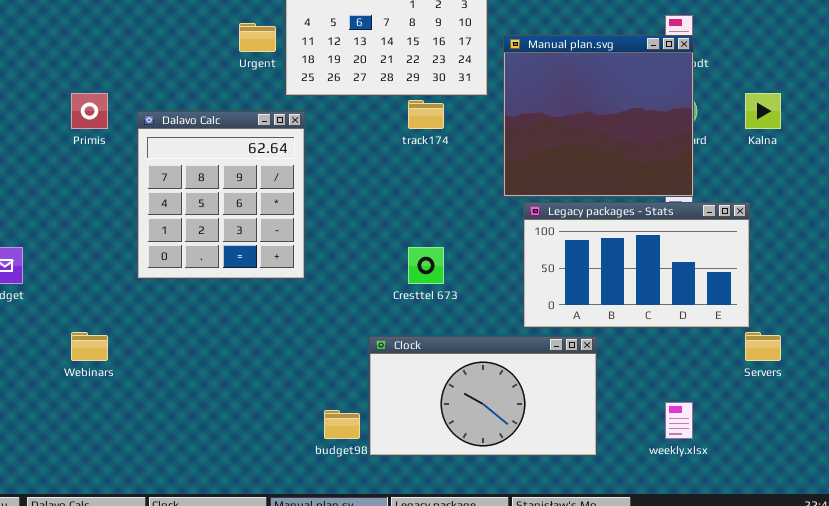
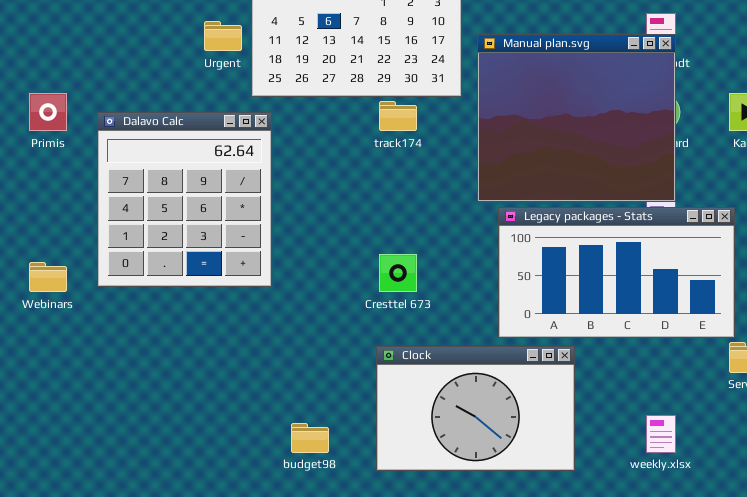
Webinars: [71,332,108,361] -> [29,262,67,292], moved
Clock: [369,336,597,456] -> [376,346,575,471], resized

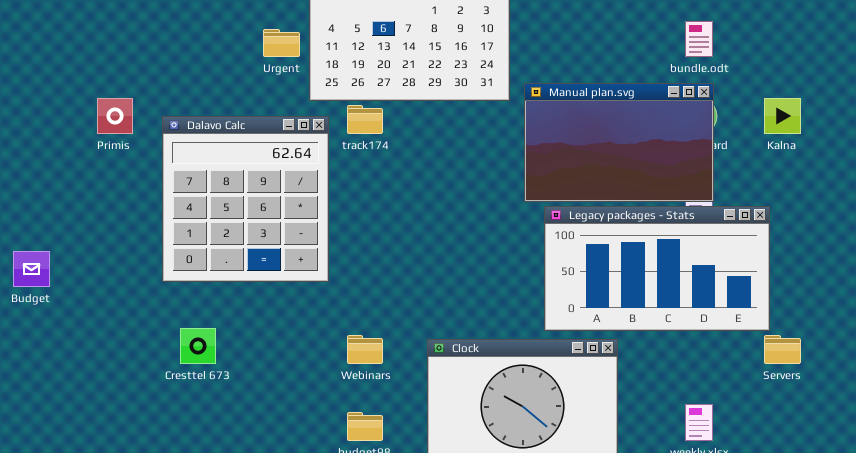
Manual plan.svg: [477,34,676,202] -> [524,83,714,202], resized
track174: [379,101,417,131] -> [347,105,383,134], moved
Cresttel 673: [379,254,417,292] -> [180,328,216,364], moved
Webinars: [29,262,67,292] -> [347,335,383,364], moved

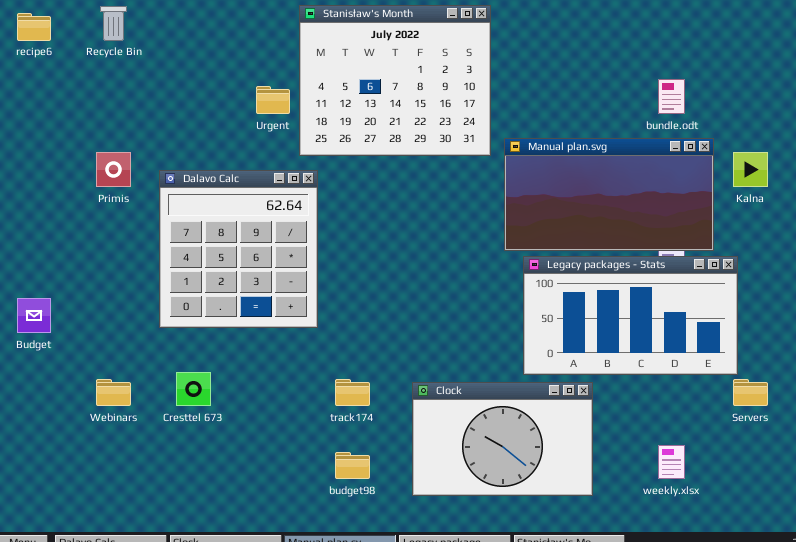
Manual plan.svg: [524,83,714,202] -> [504,138,714,251], resized
track174: [347,105,383,134] -> [335,379,370,406], moved
Webinars: [347,335,383,364] -> [96,379,131,406], moved

